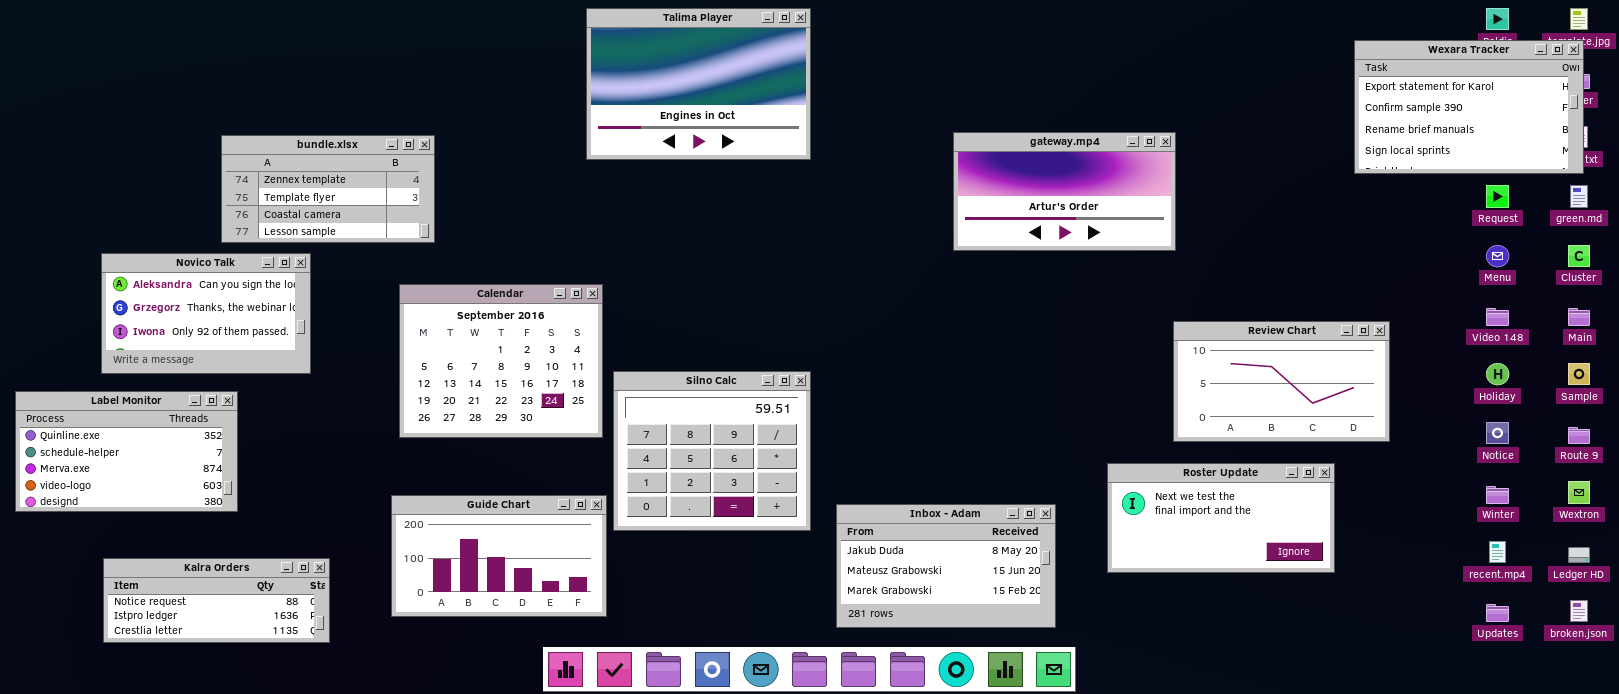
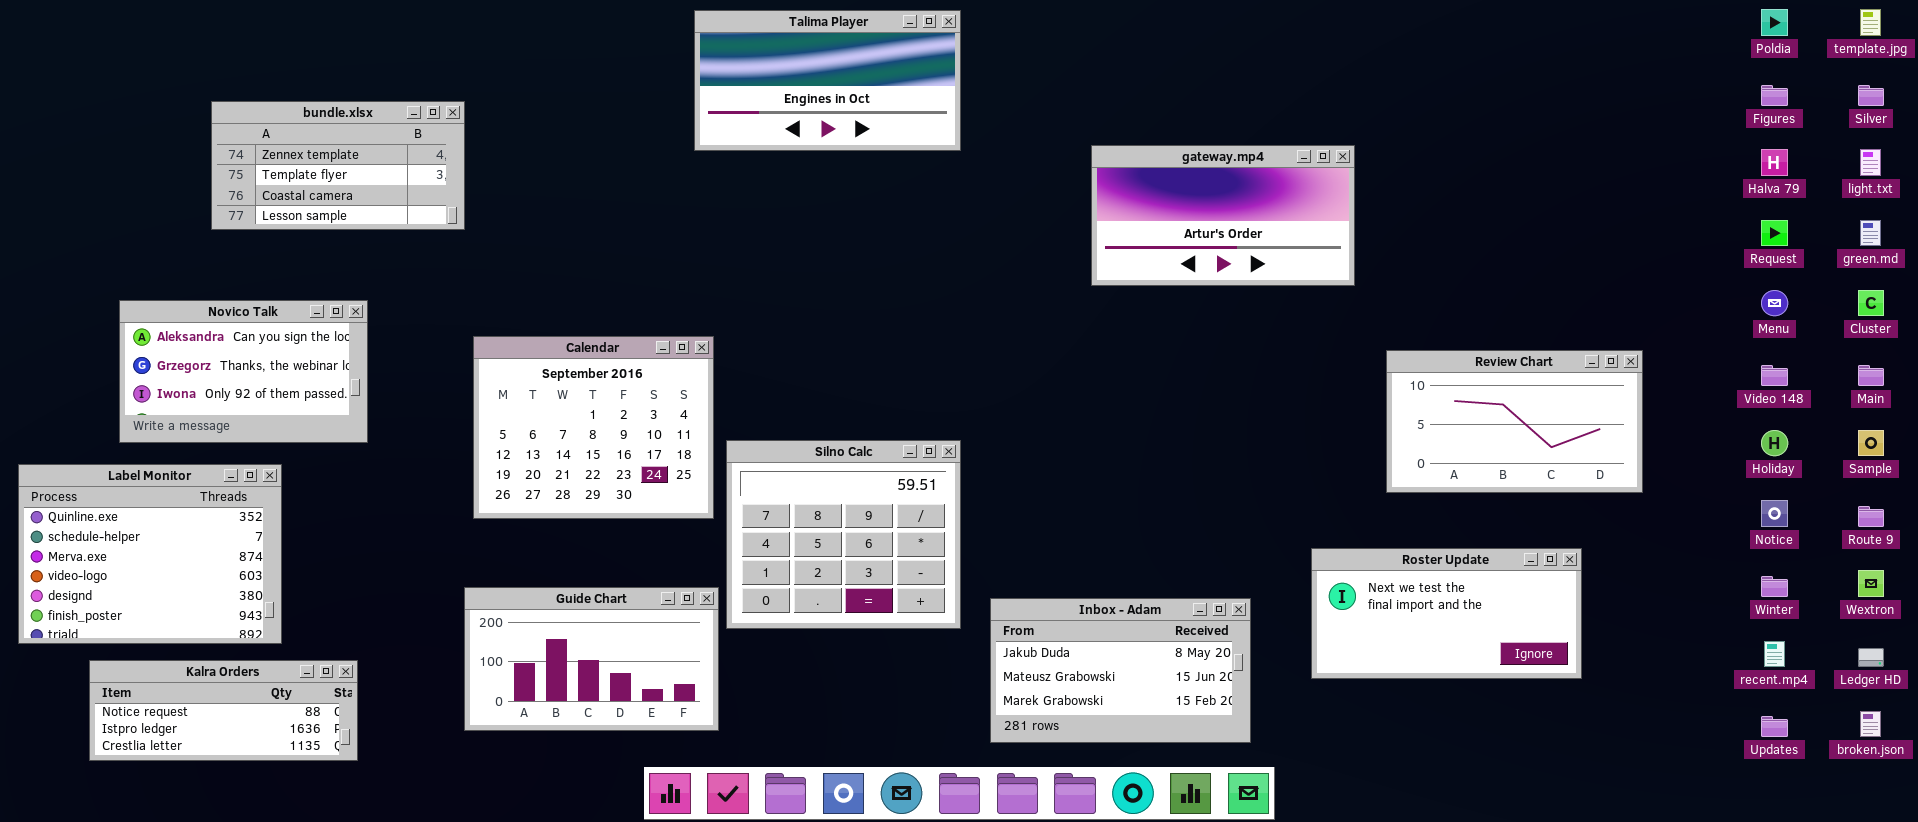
Talima Player: [586,8,811,160] -> [694,10,961,151], resized
Wexara Tracker: [1354,40,1584,174] -> none, closed
gateway.mp4: [953,132,1176,251] -> [1091,145,1355,286], moved
bundle.xlsx: [221,135,435,243] -> [211,101,465,230], moved
Review Chart: [1173,321,1390,442] -> [1386,350,1643,493], moved
Label Monitor: [15,391,238,512] -> [18,464,282,644], resized
Kalra Orders: [103,558,330,643] -> [89,660,358,761], moved

